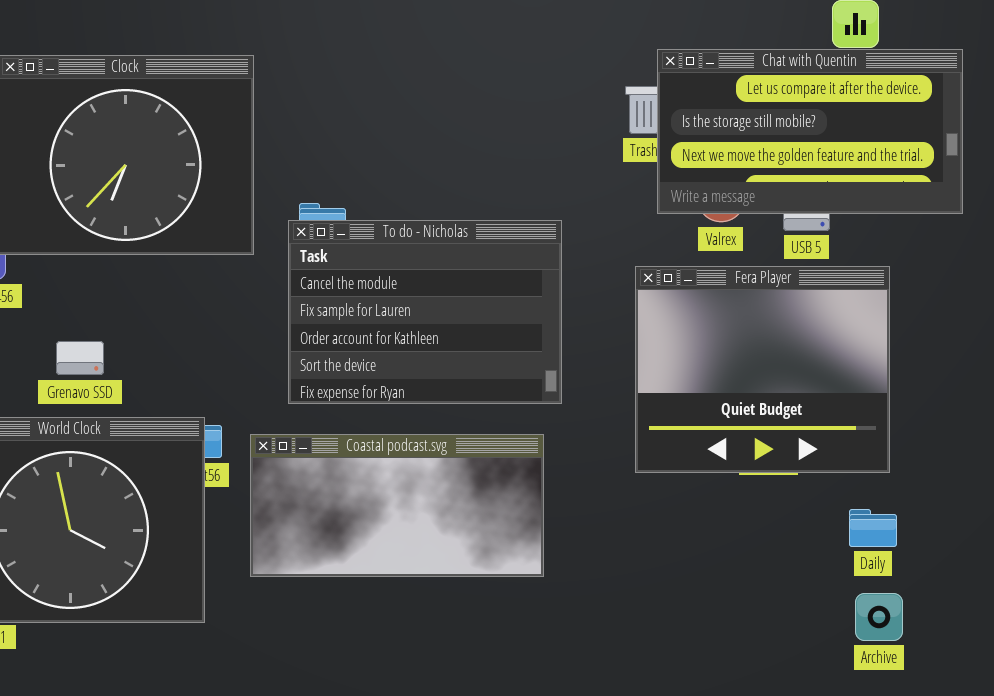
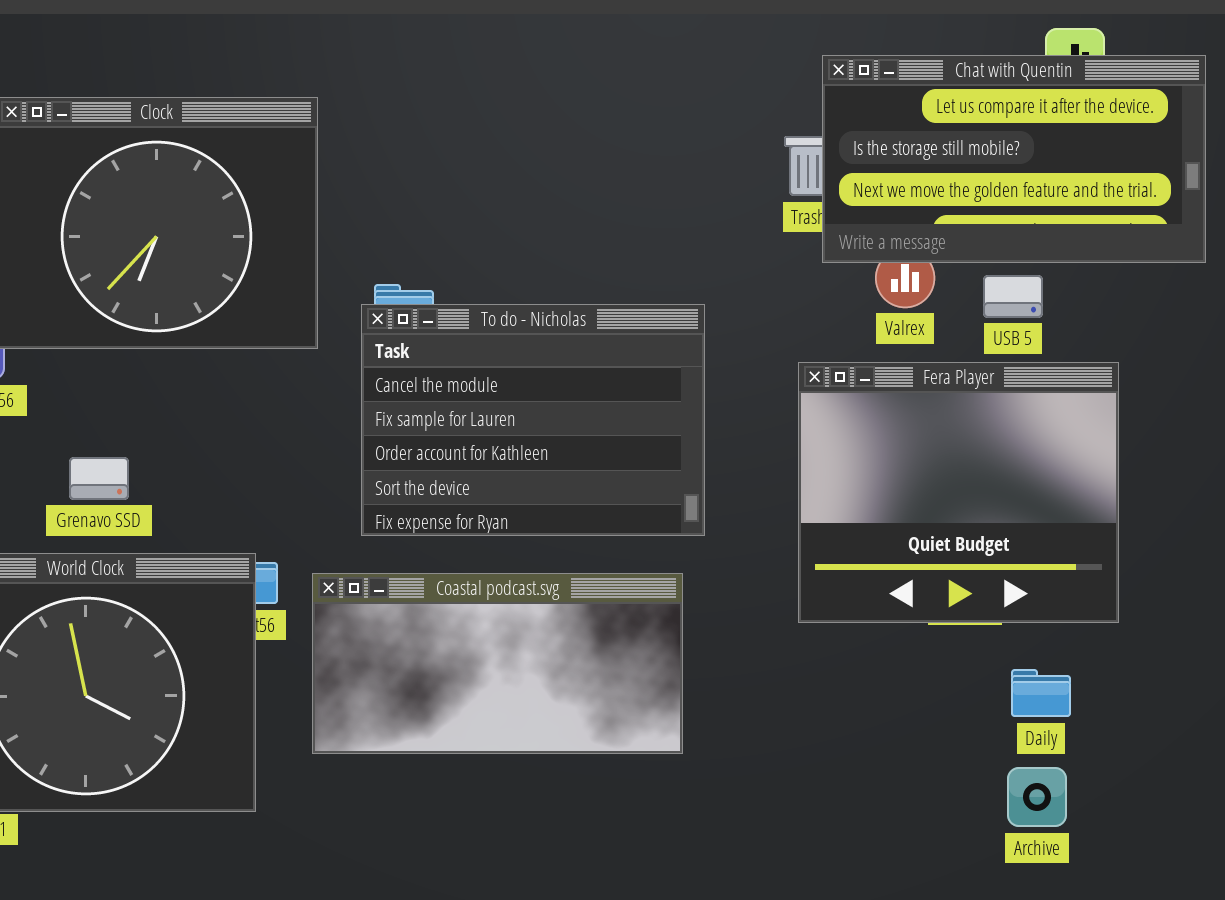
Chat with Quentin: [657,49,963,214] -> [822,55,1206,263], moved
Daily: [849,509,897,547] -> [1011,669,1071,717], moved
Archive: [855,593,903,641] -> [1007,767,1067,827], moved

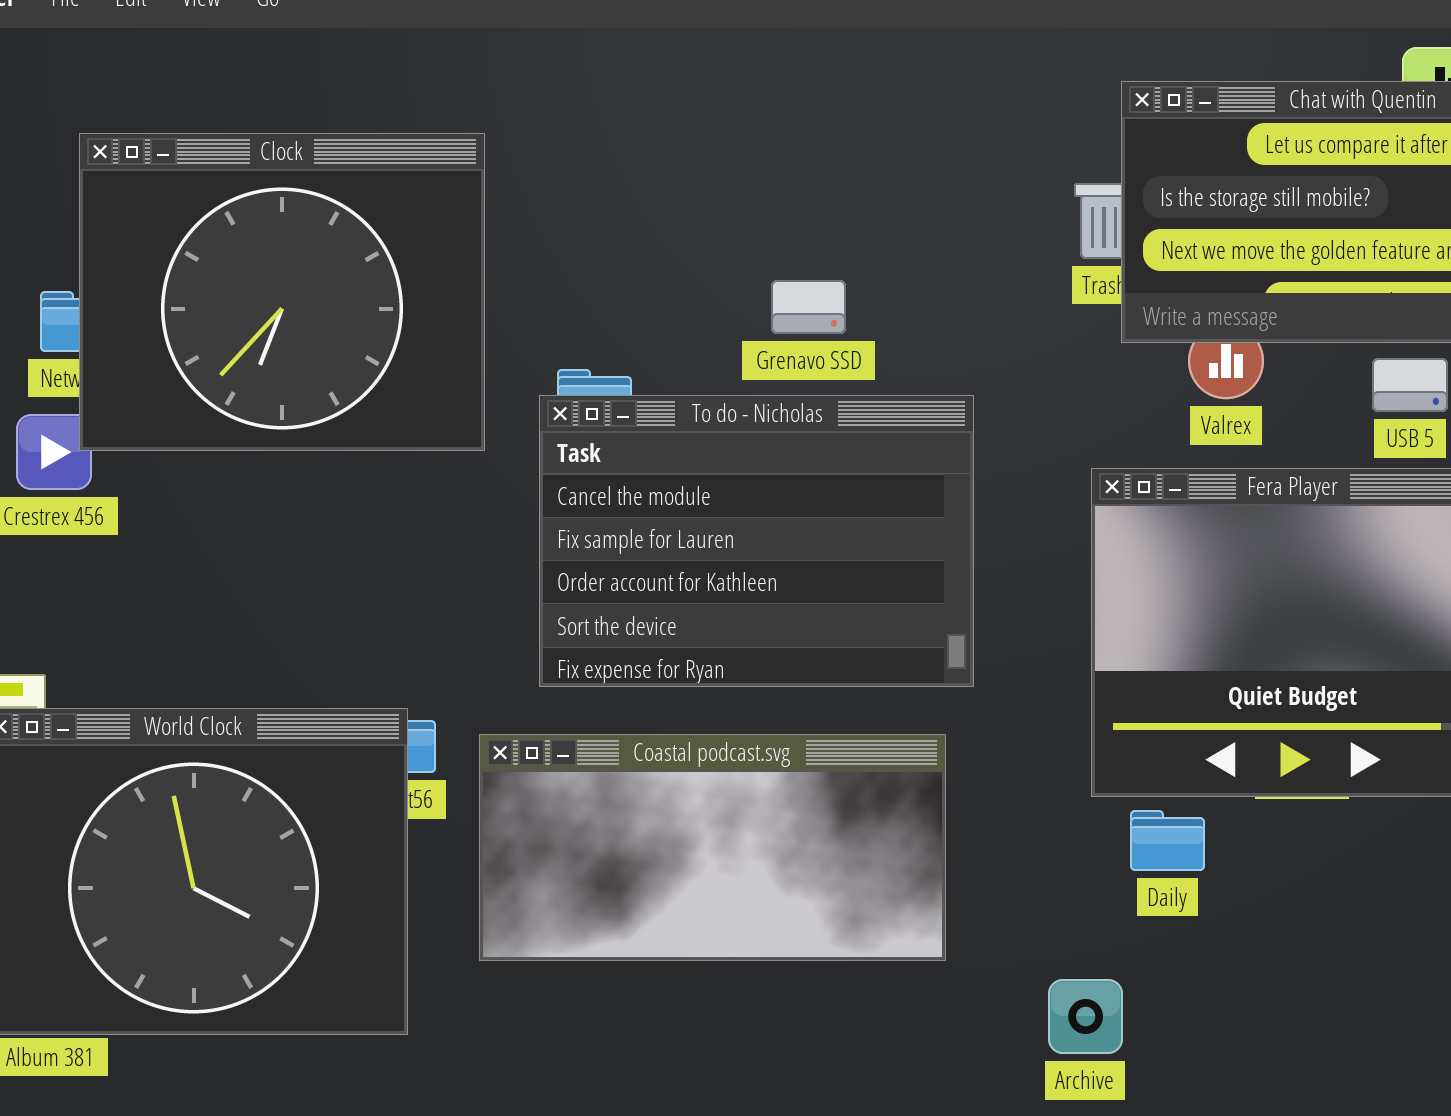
USB 5: [983,275,1043,318] -> [1372,358,1448,412], moved
Grenavo SSD: [69,457,129,500] -> [771,280,846,334], moved
Daily: [1011,669,1071,717] -> [1130,810,1205,871], moved
Archive: [1007,767,1067,827] -> [1048,979,1123,1054], moved

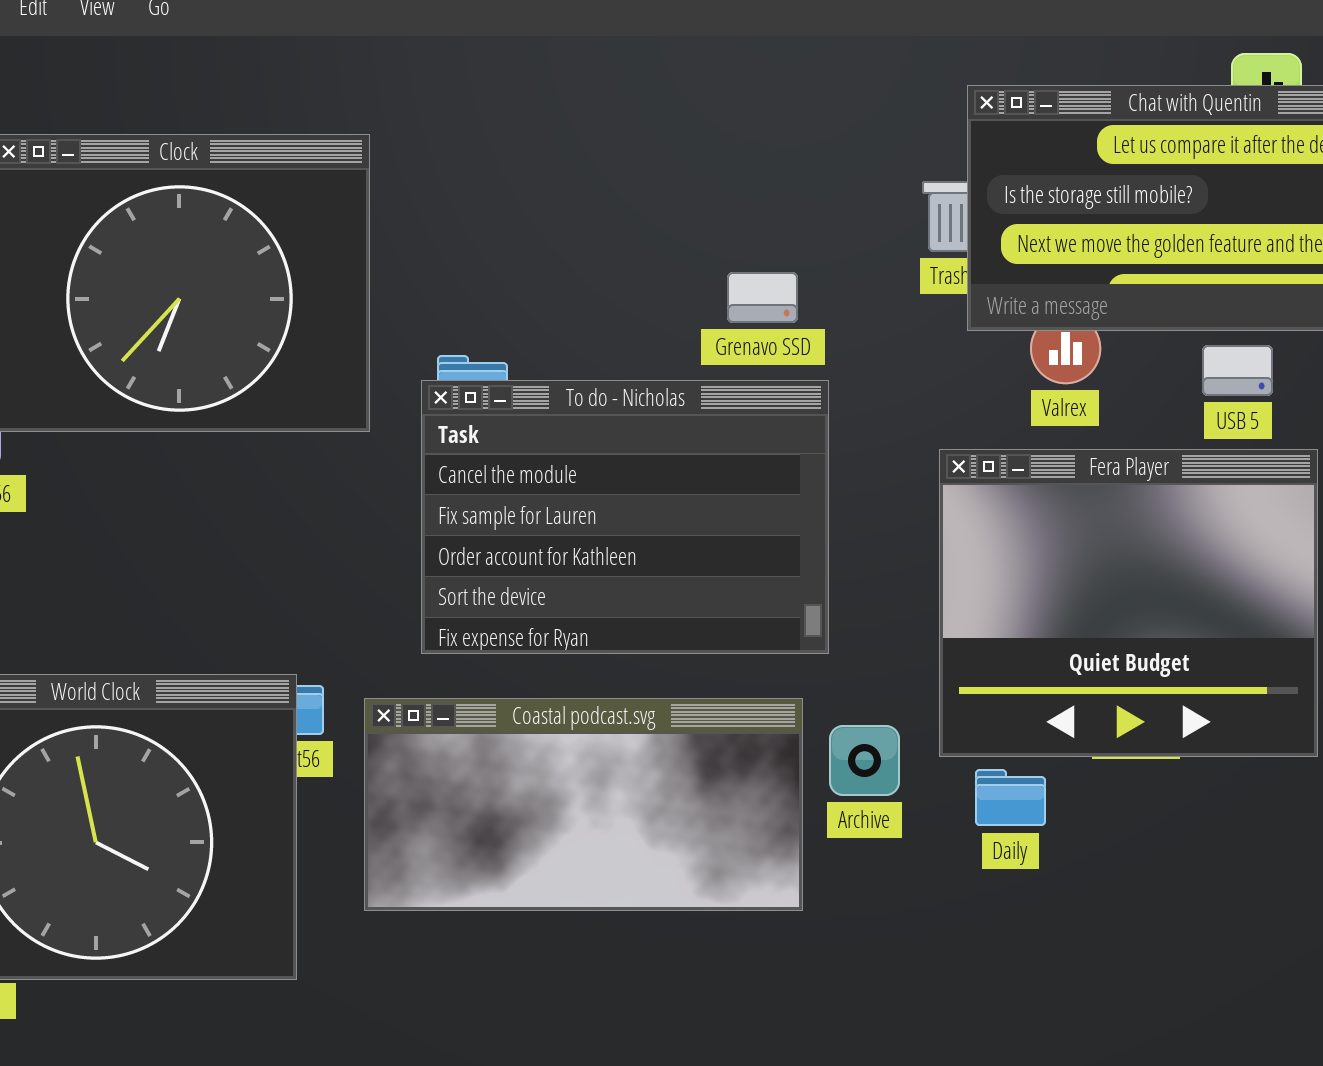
Grenavo SSD: [771,280,846,334] -> [727,272,798,323], moved
Archive: [1048,979,1123,1054] -> [829,725,900,796], moved

